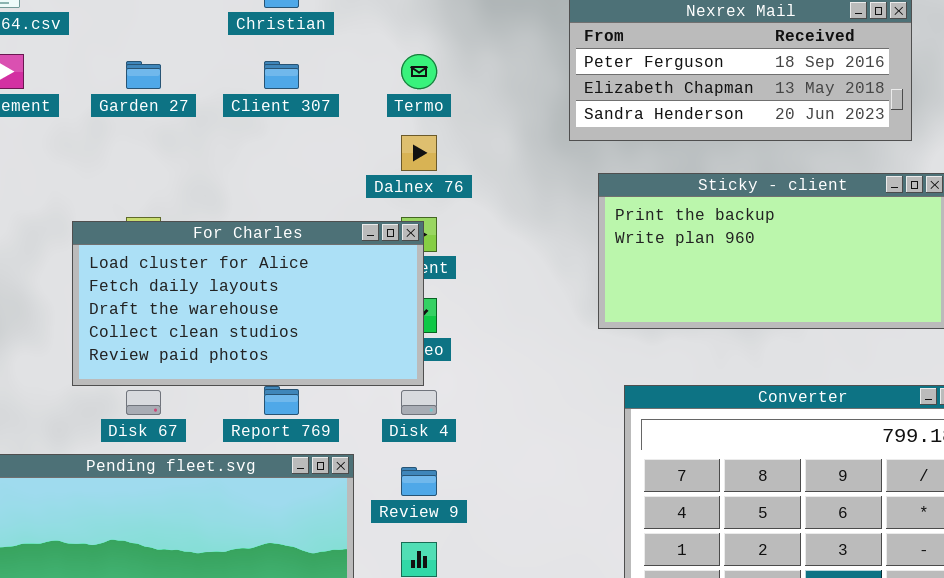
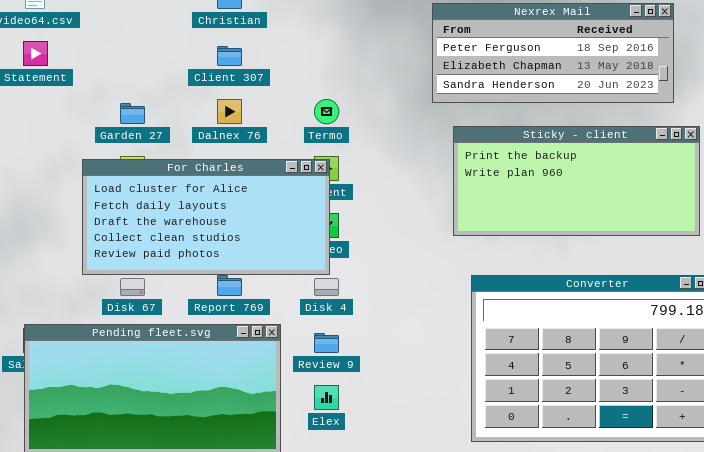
Termo: [401,54,437,89] -> [314,99,339,124], moved
Garden 27: [126,61,161,89] -> [120,103,145,124], moved
Dalnex 76: [401,135,437,171] -> [217,99,242,124], moved

